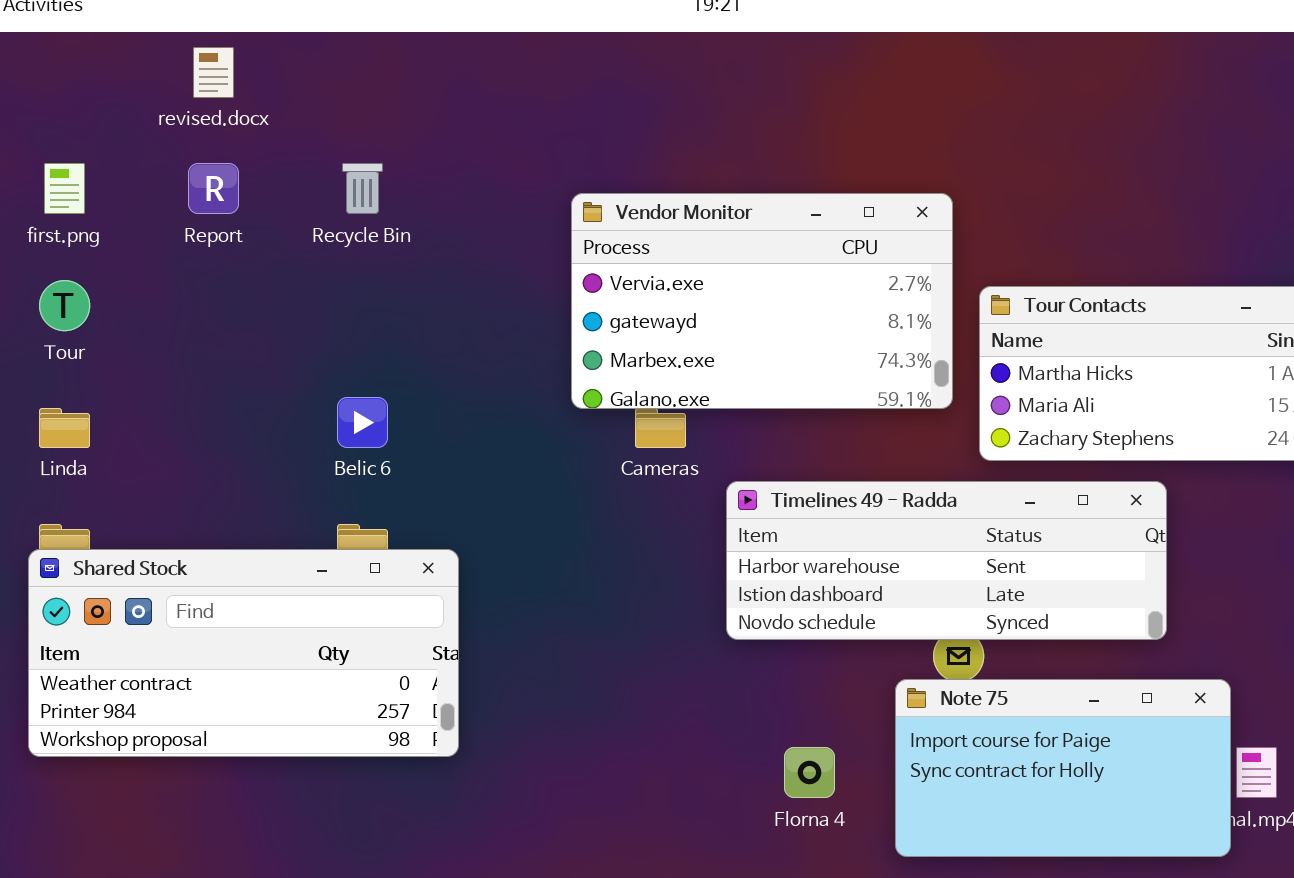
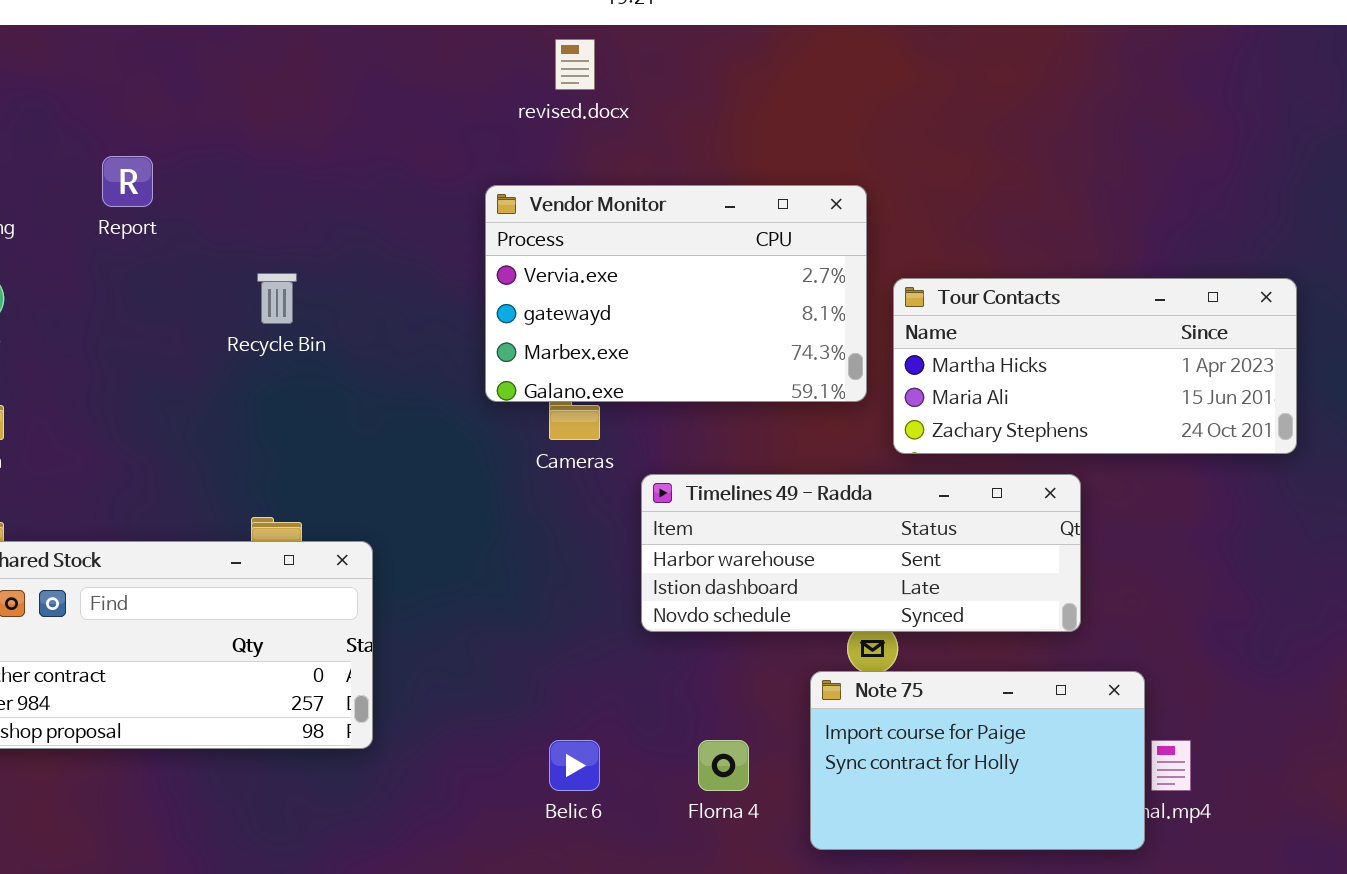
revised.docx: [193,47,234,98] -> [555,39,595,90], moved
Recycle Bin: [342,163,383,214] -> [257,273,297,324], moved
Belic 6: [337,397,388,448] -> [549,740,600,791], moved

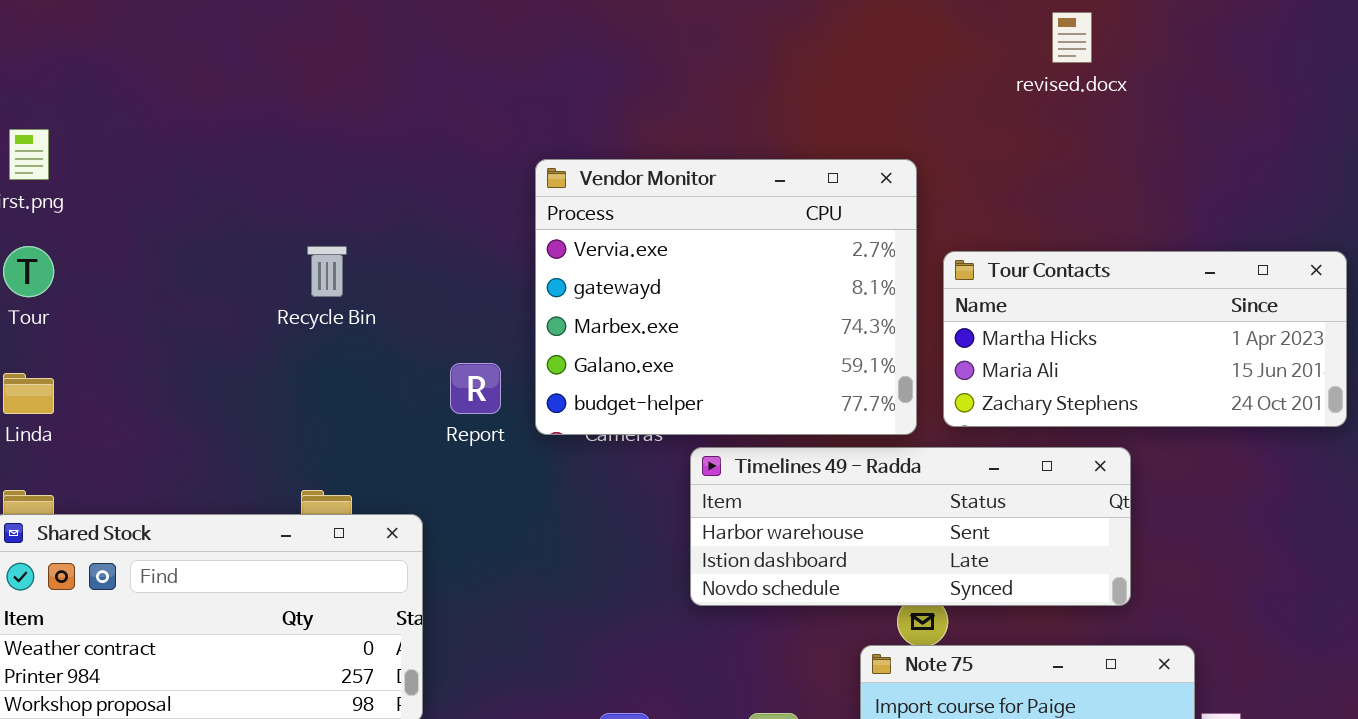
revised.docx: [555,39,595,90] -> [1052,12,1092,63], moved
Report: [102,156,153,207] -> [450,363,501,414], moved
Vendor Monitor: [485,185,867,402] -> [535,159,917,435], resized

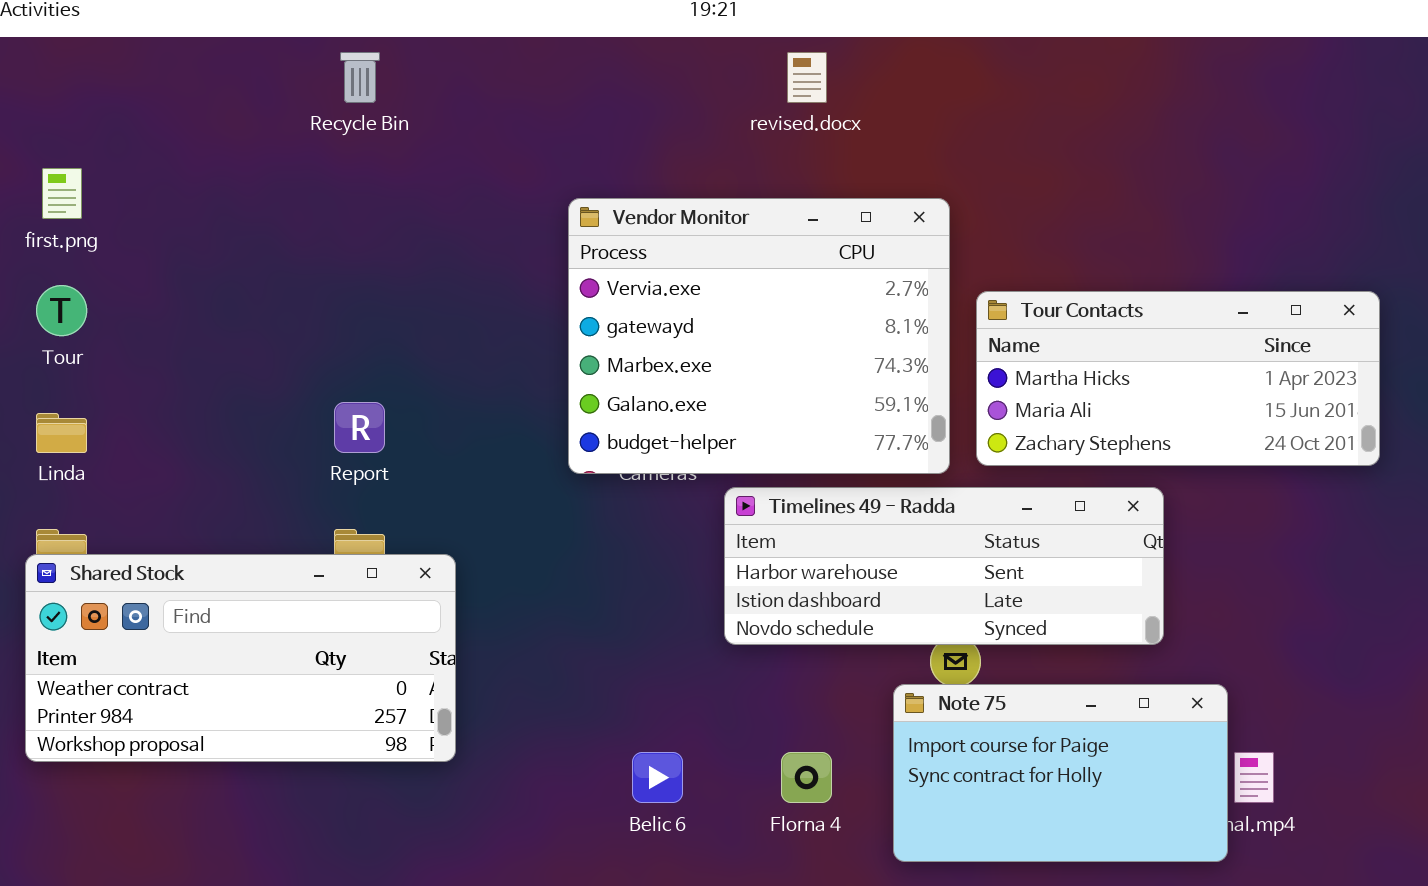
revised.docx: [1052,12,1092,63] -> [787,52,827,103], moved
Recycle Bin: [307,246,347,297] -> [340,52,380,103], moved
Report: [450,363,501,414] -> [334,402,385,453], moved

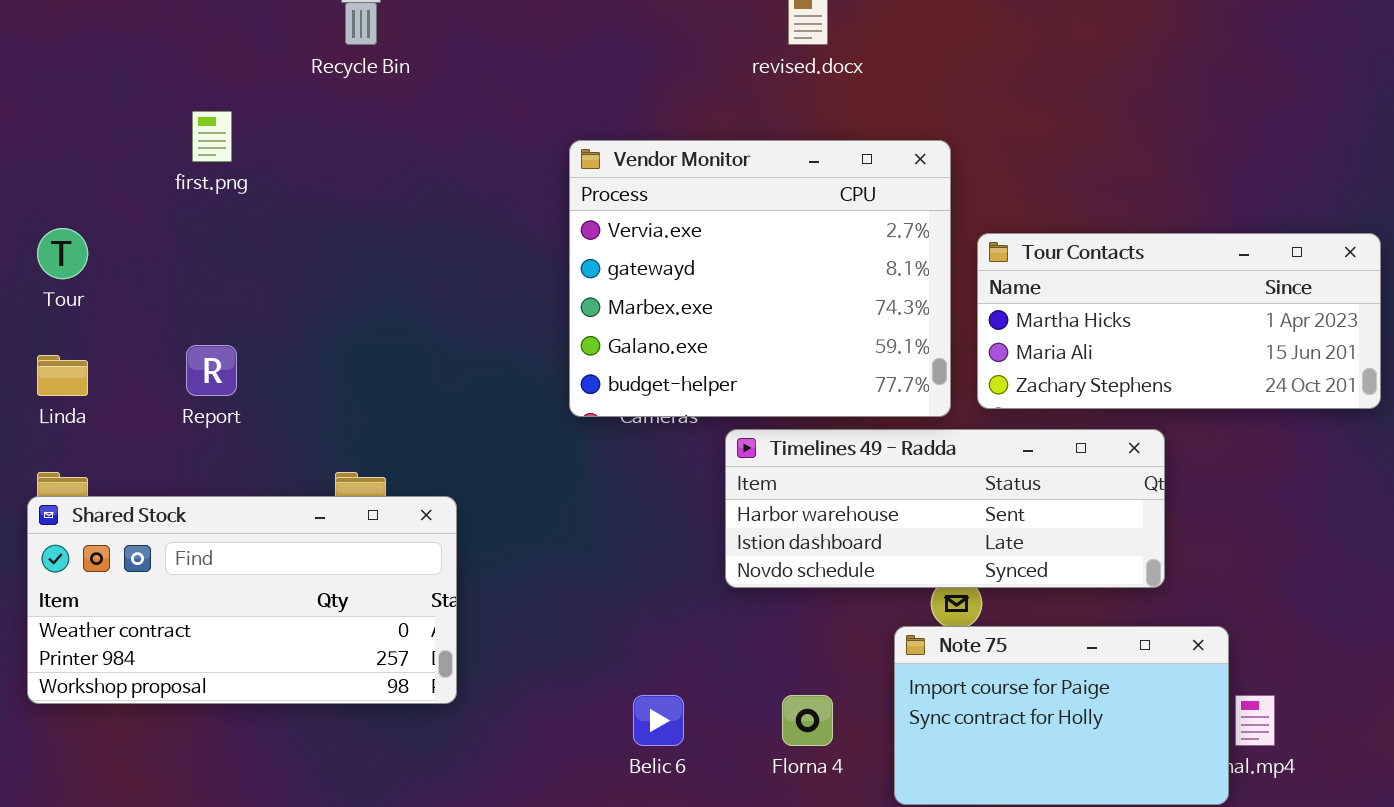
first.png: [42,168,82,219] -> [192,111,232,162], moved
Report: [334,402,385,453] -> [186,345,237,396], moved

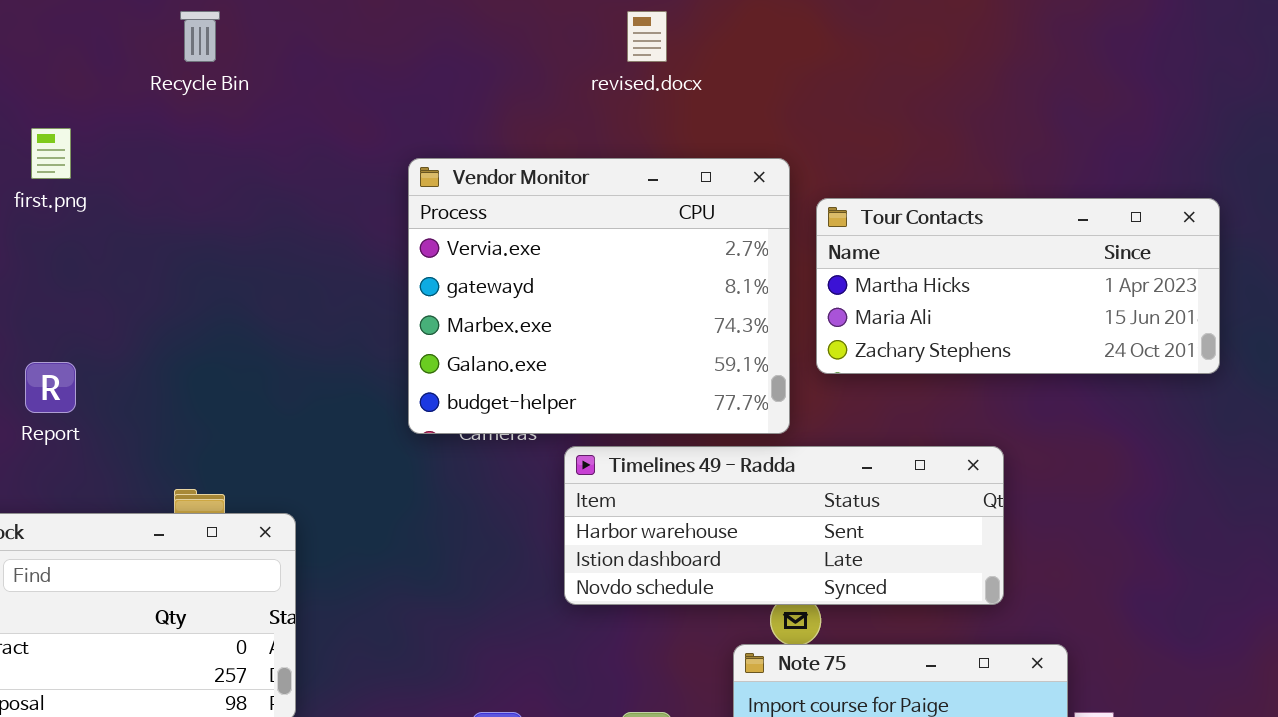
Tour Contacts: [977,233,1381,409] -> [816,198,1220,374], moved

